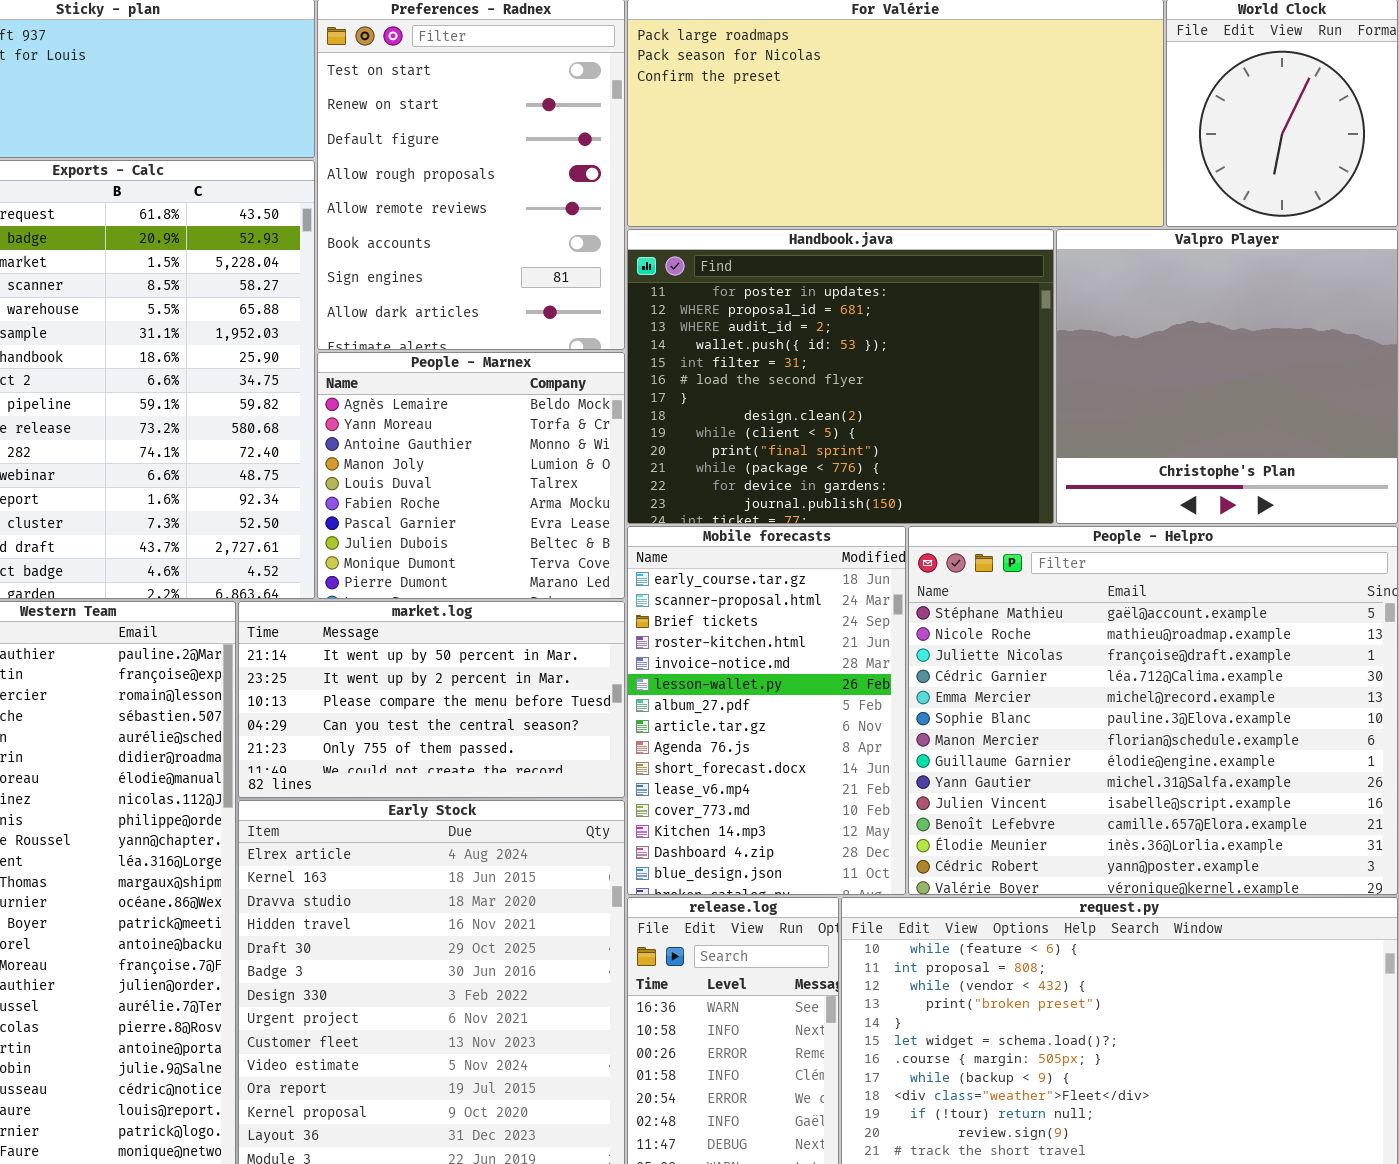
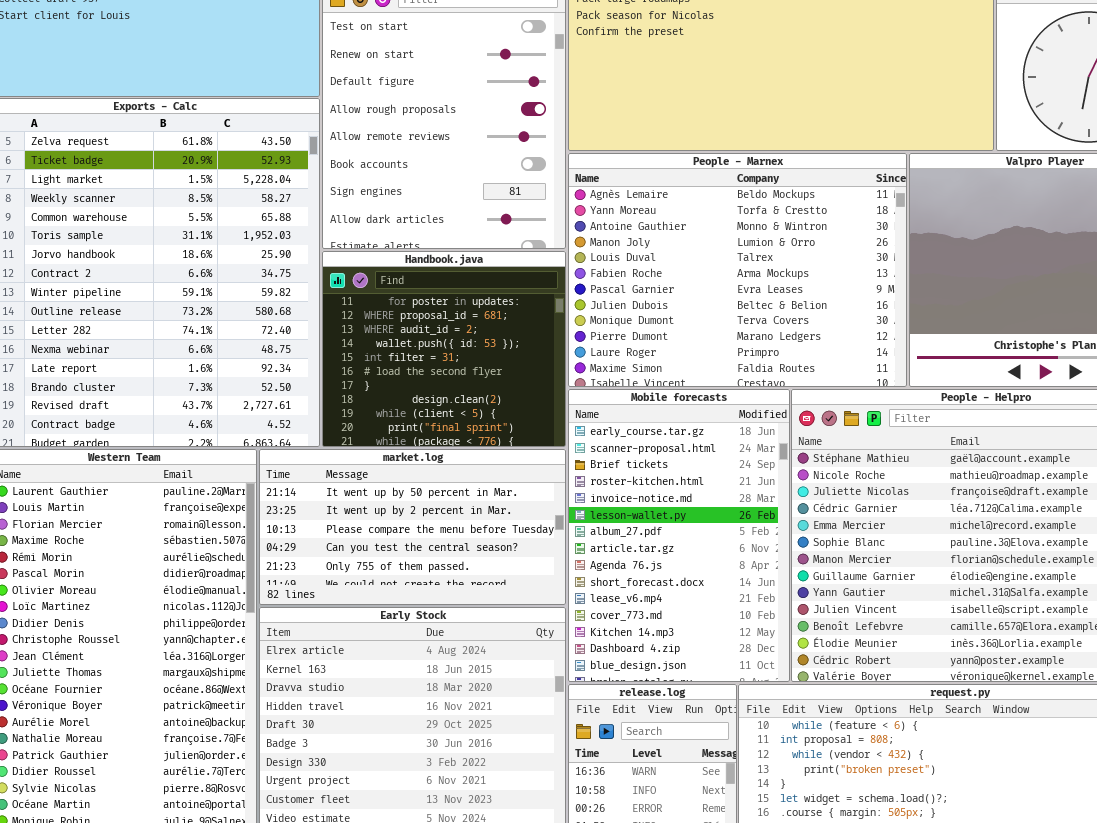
Handbook.java: [627,229,1054,524] -> [322,251,566,447], moved, resized
People - Marnex: [317,352,625,599] -> [568,153,907,387], moved, resized

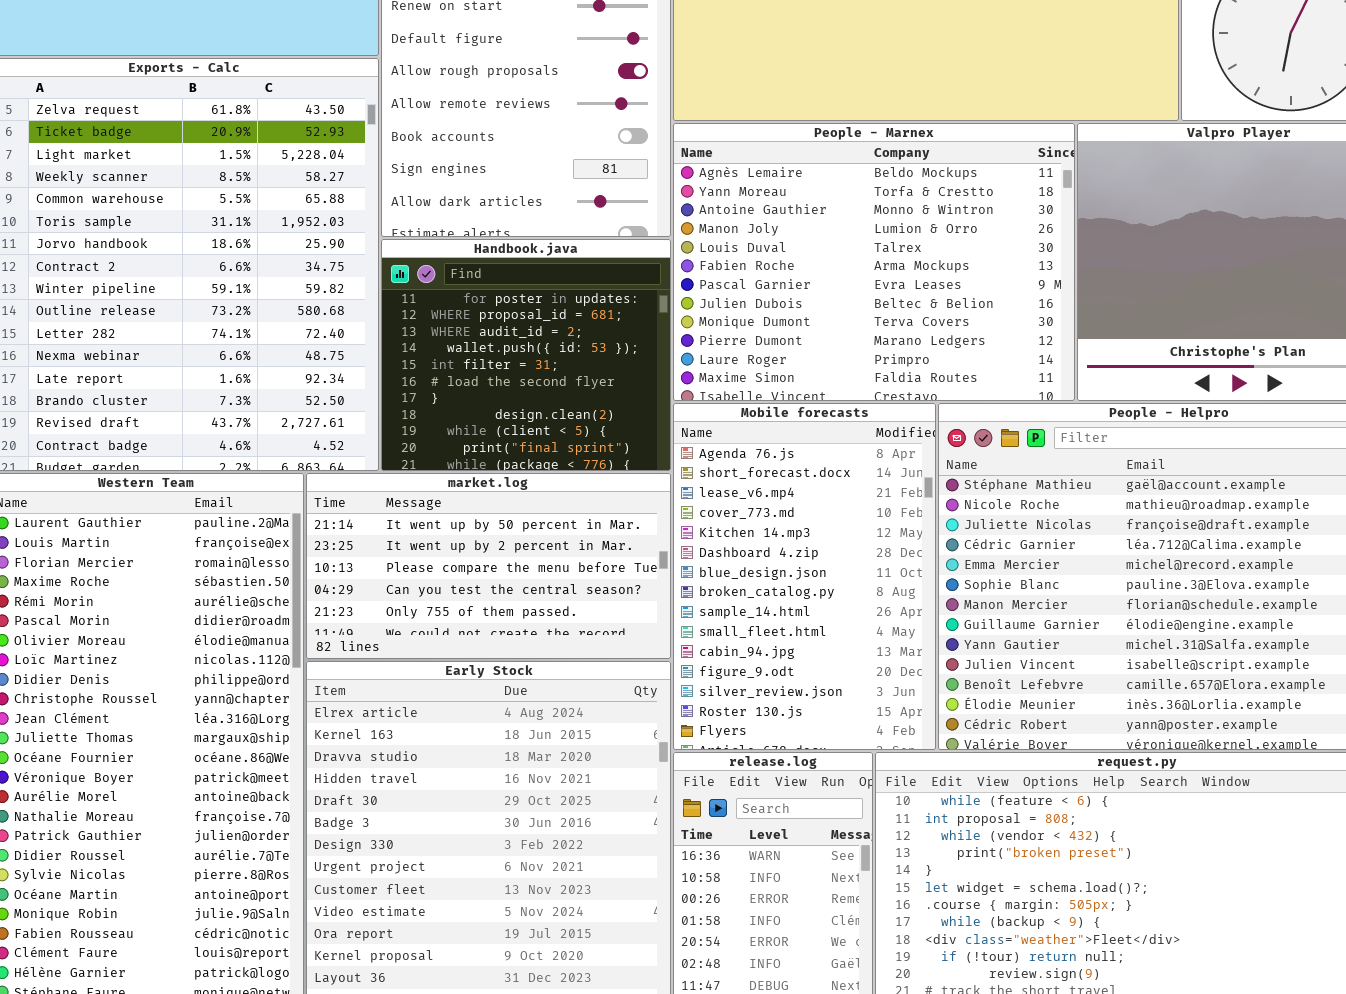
Mobile forecasts: [568,389,790,682] -> [673,403,936,750], scrolled down 8 rows

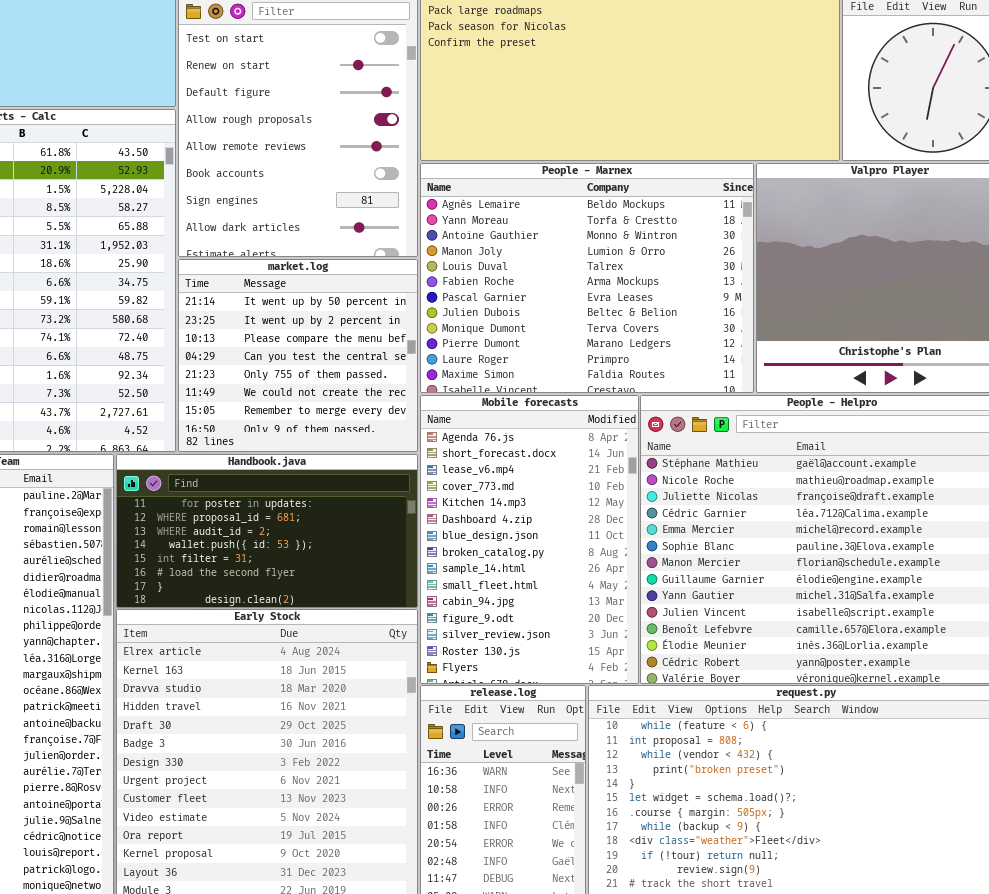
Handbook.java: [381,239,671,471] -> [116,454,418,608], moved, resized
market.log: [306,473,671,659] -> [178,259,418,452], moved, resized

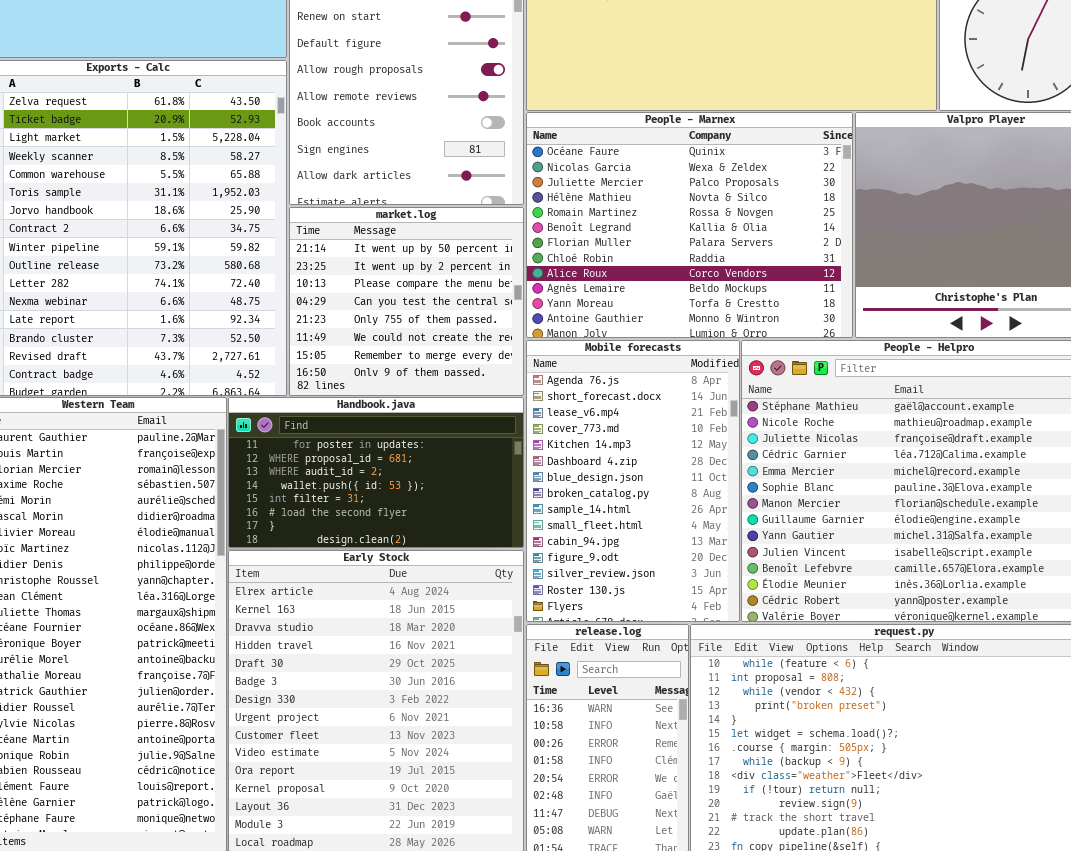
People - Marnex: [420,163,754,393] -> [526,112,853,338], scrolled up 9 rows

